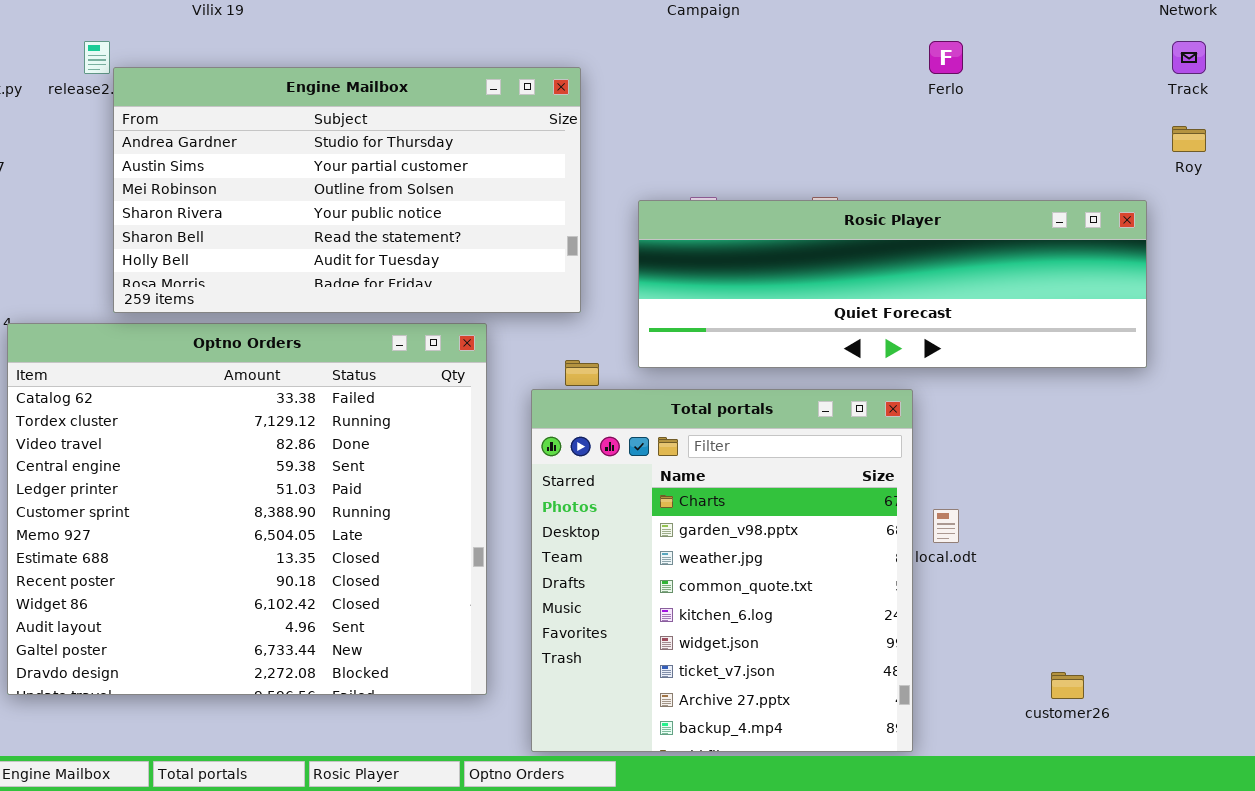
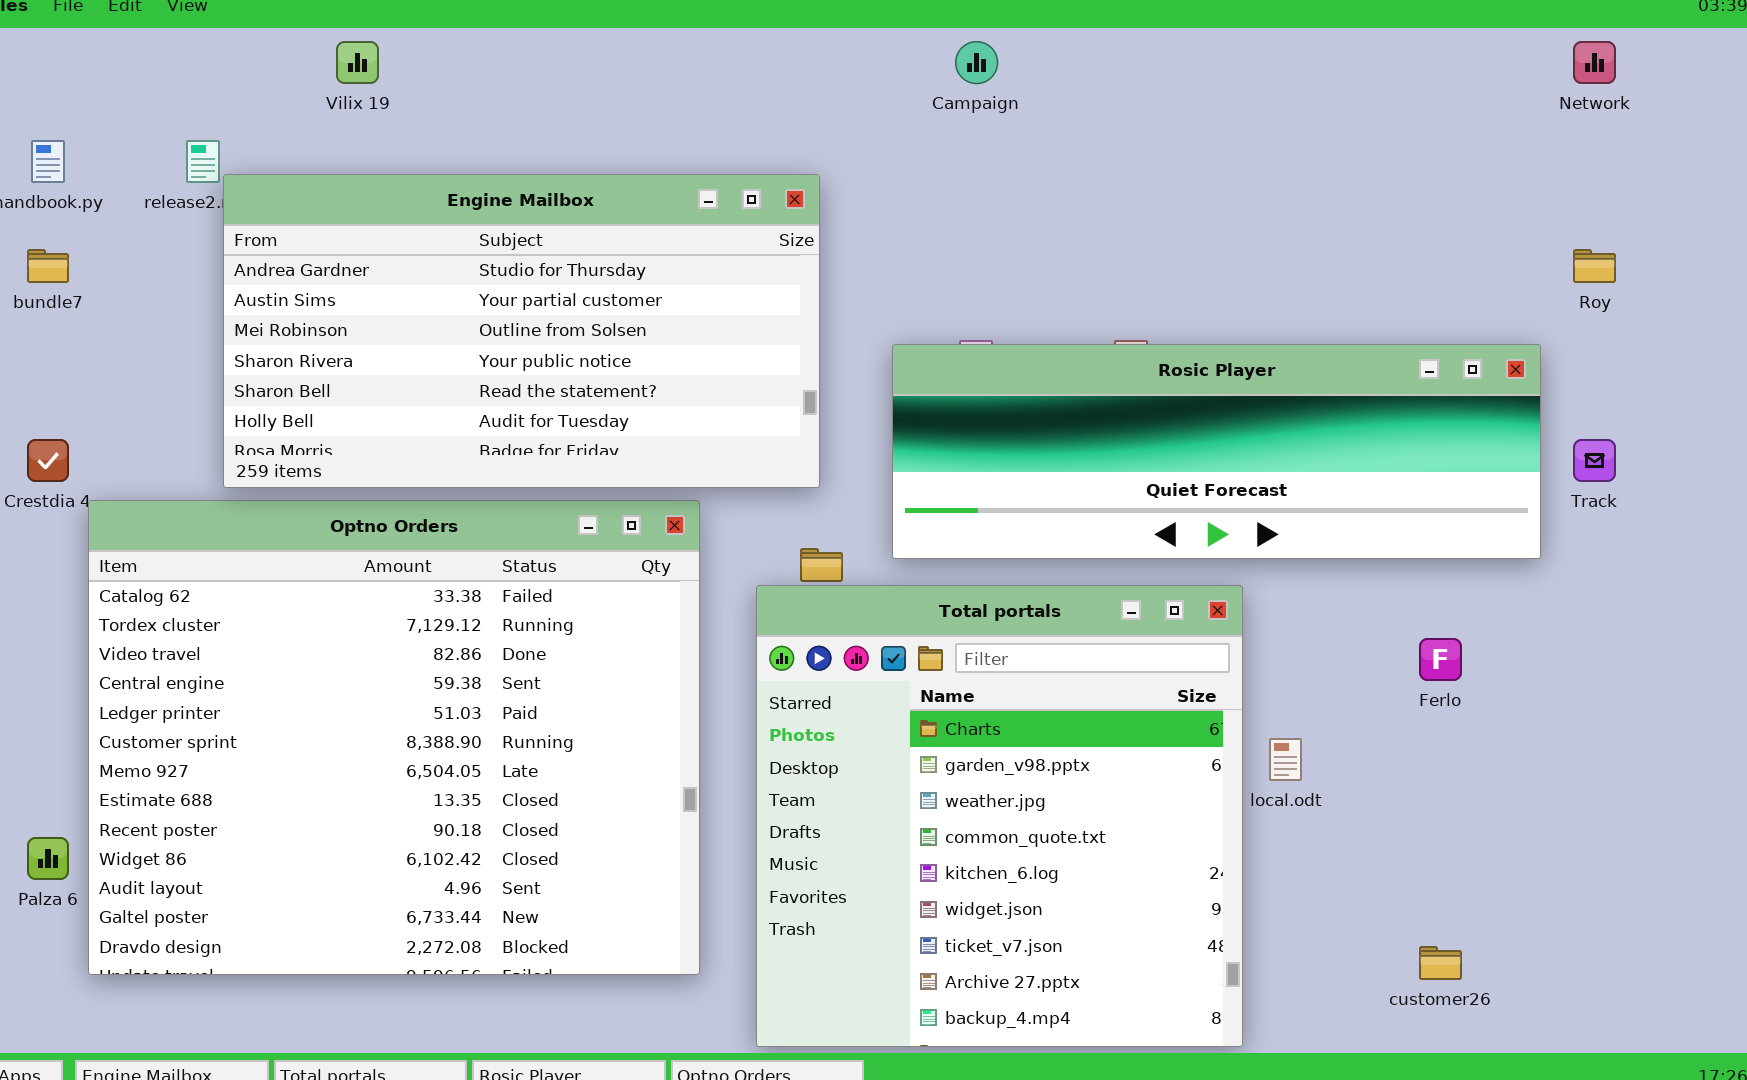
Ferlo: [929,41,963,74] -> [1419,638,1462,681], moved
Track: [1172,41,1206,74] -> [1573,439,1616,482], moved

